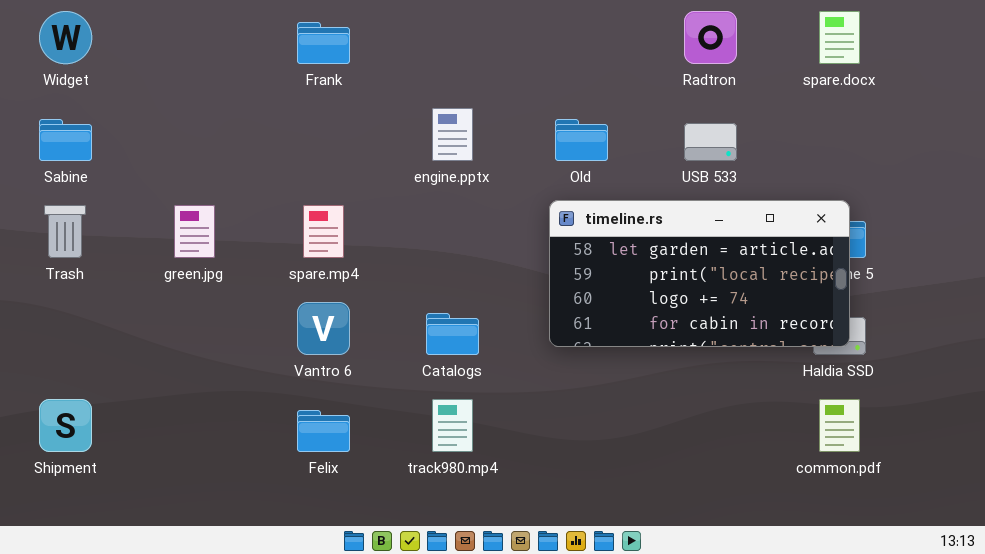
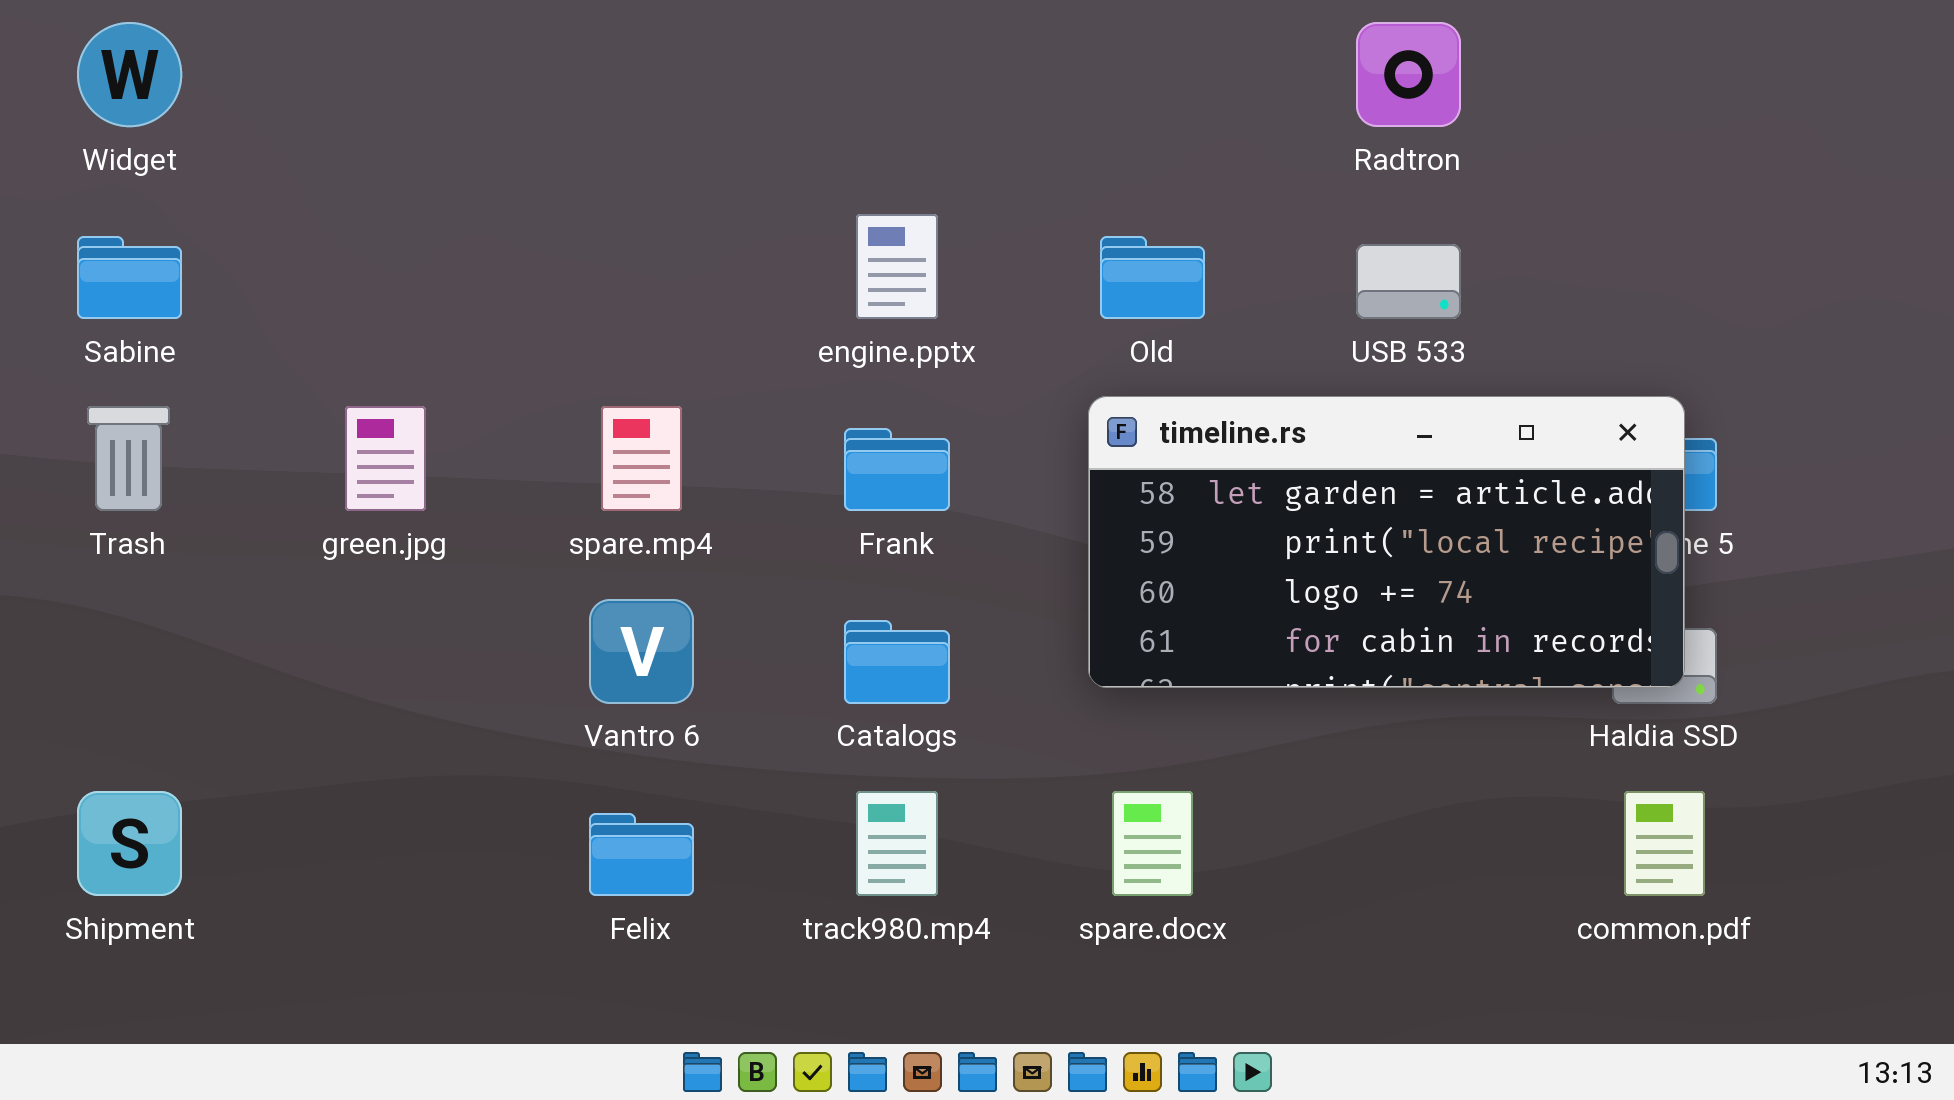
spare.docx: [819,11,860,64] -> [1112,791,1193,896], moved
Frank: [297,22,350,64] -> [844,428,950,511], moved

